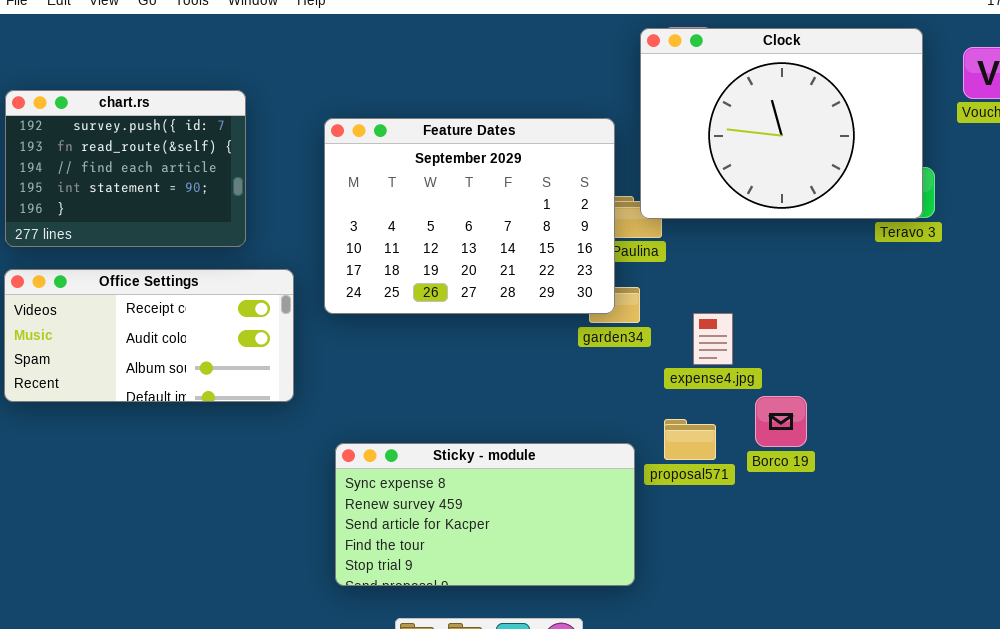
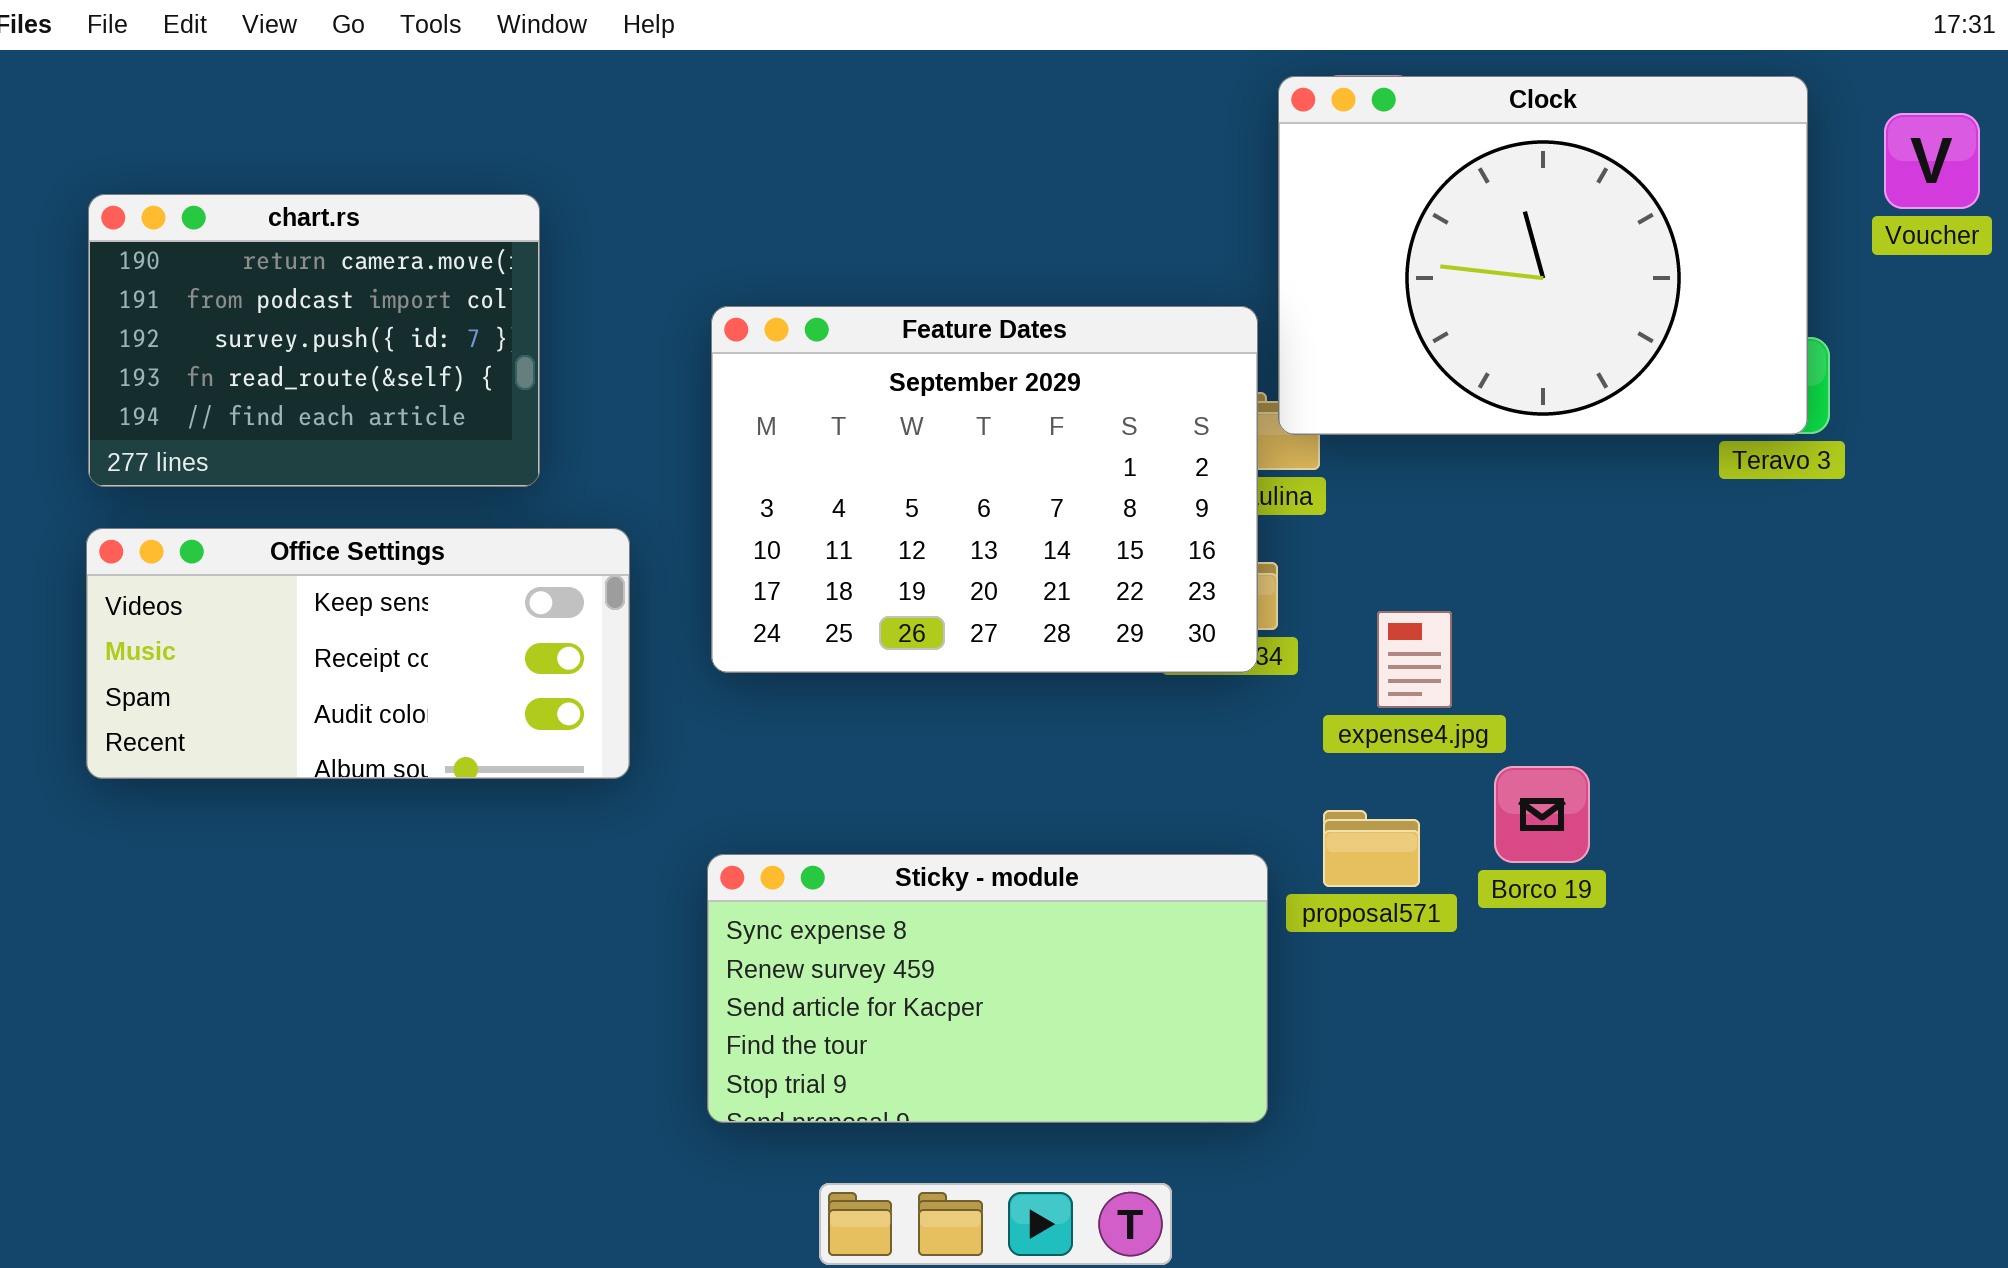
chart.rs: [5,90,246,247] -> [88,194,540,487], scrolled up 2 rows
Feature Dates: [324,118,615,314] -> [711,306,1258,673], moved
Office Settings: [4,269,294,402] -> [86,528,630,779], scrolled up 1 row

